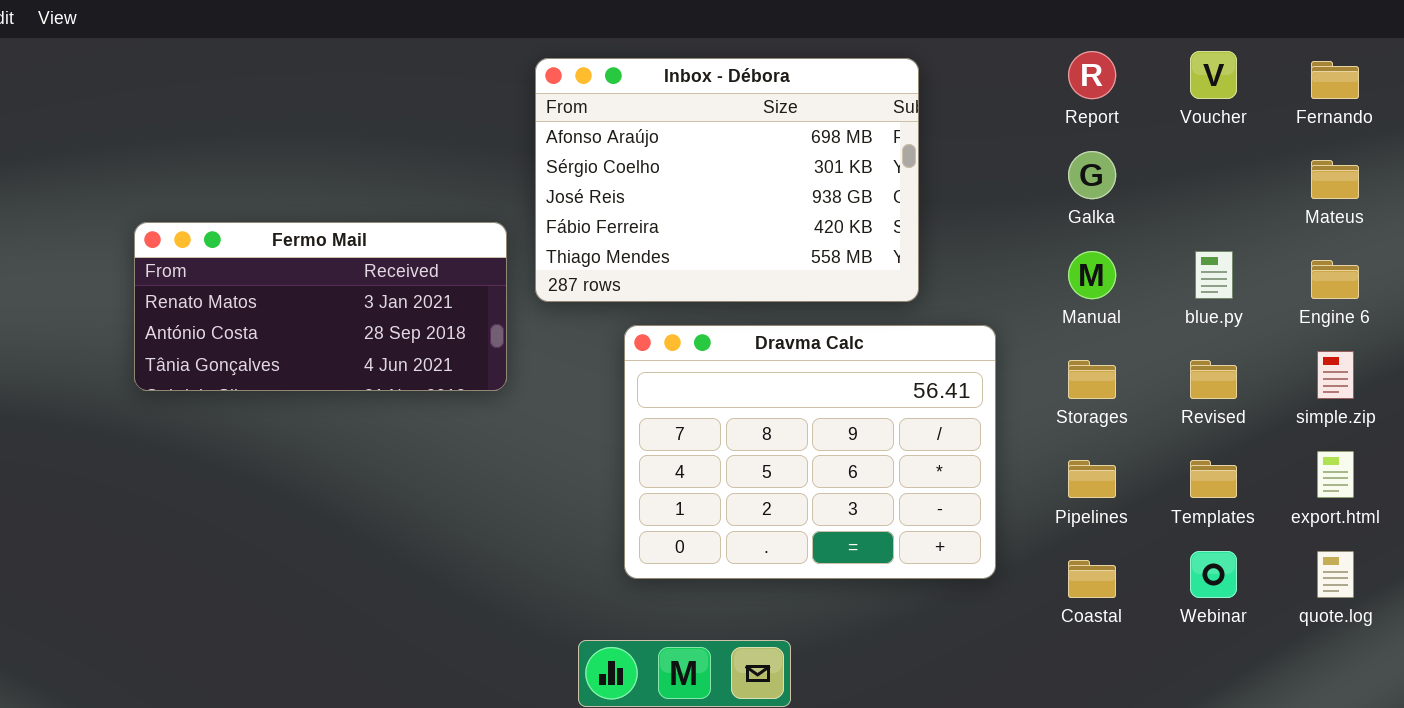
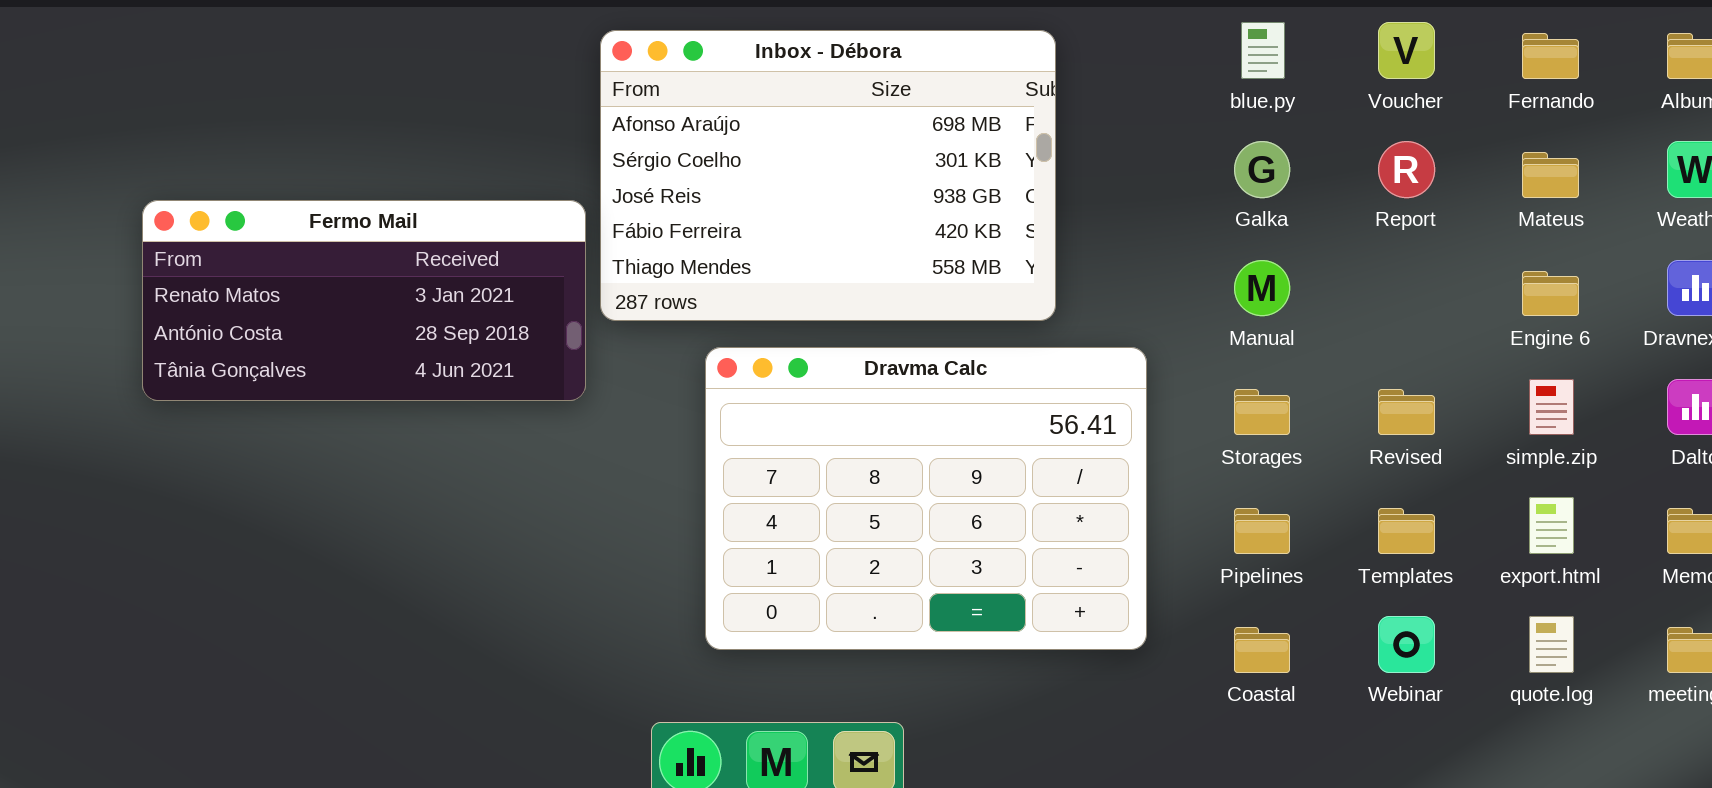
Report: [1068,51,1116,99] -> [1378,141,1435,198], moved
Fermo Mail: [134,222,507,391] -> [142,200,586,401], moved
blue.py: [1195,251,1233,299] -> [1241,22,1285,79], moved

